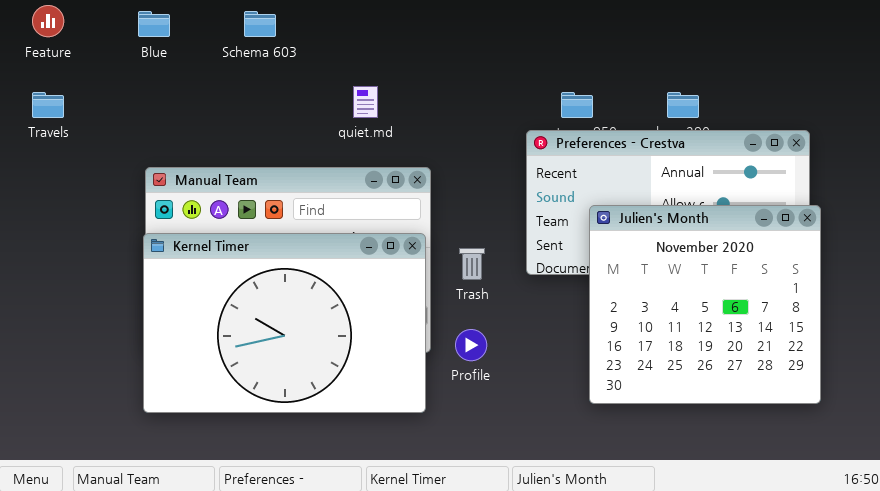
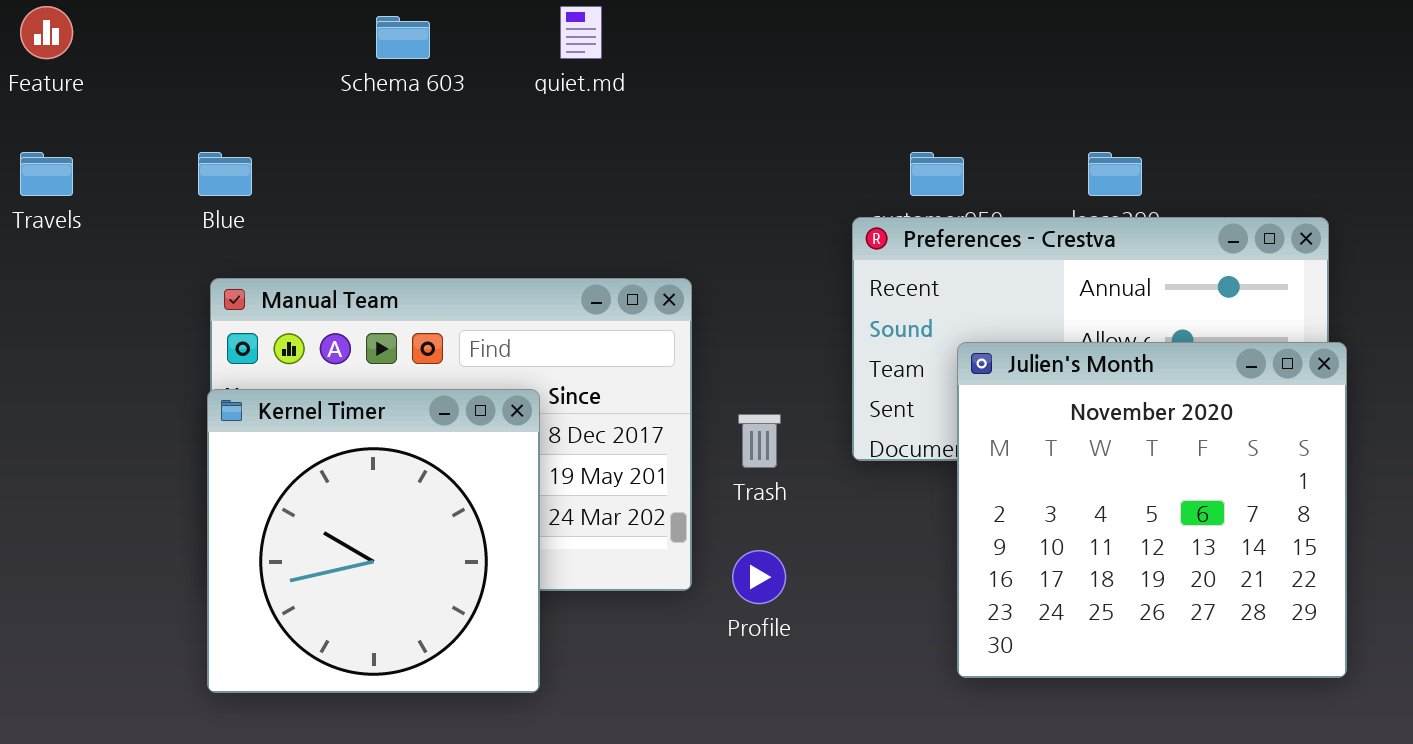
Blue: [138,11,170,37] -> [198,152,252,196], moved
quiet.md: [353,86,378,118] -> [560,6,602,59], moved
Kernel Timer: [143,233,426,413] -> [207,389,540,693], resized

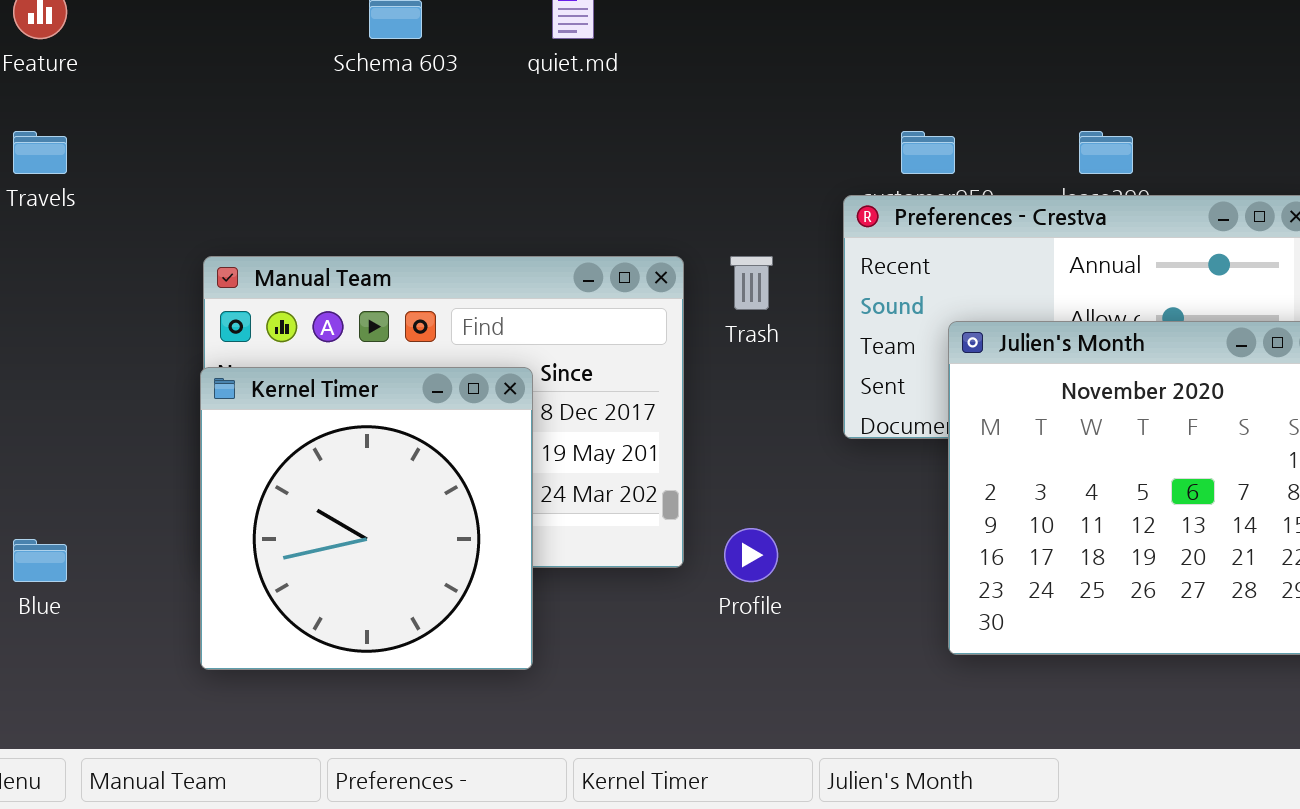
Blue: [198,152,252,196] -> [13,539,67,582], moved
Trash: [738,414,781,468] -> [730,256,773,310], moved

